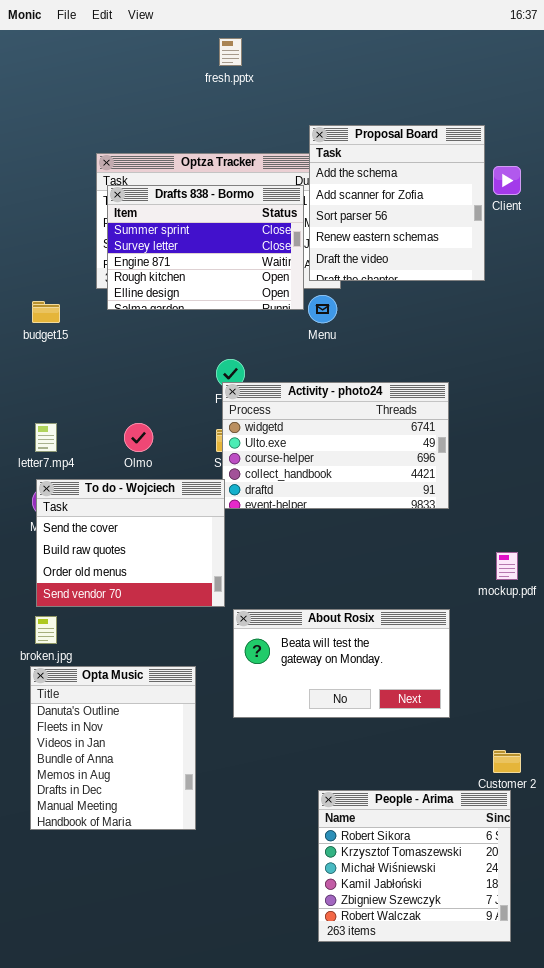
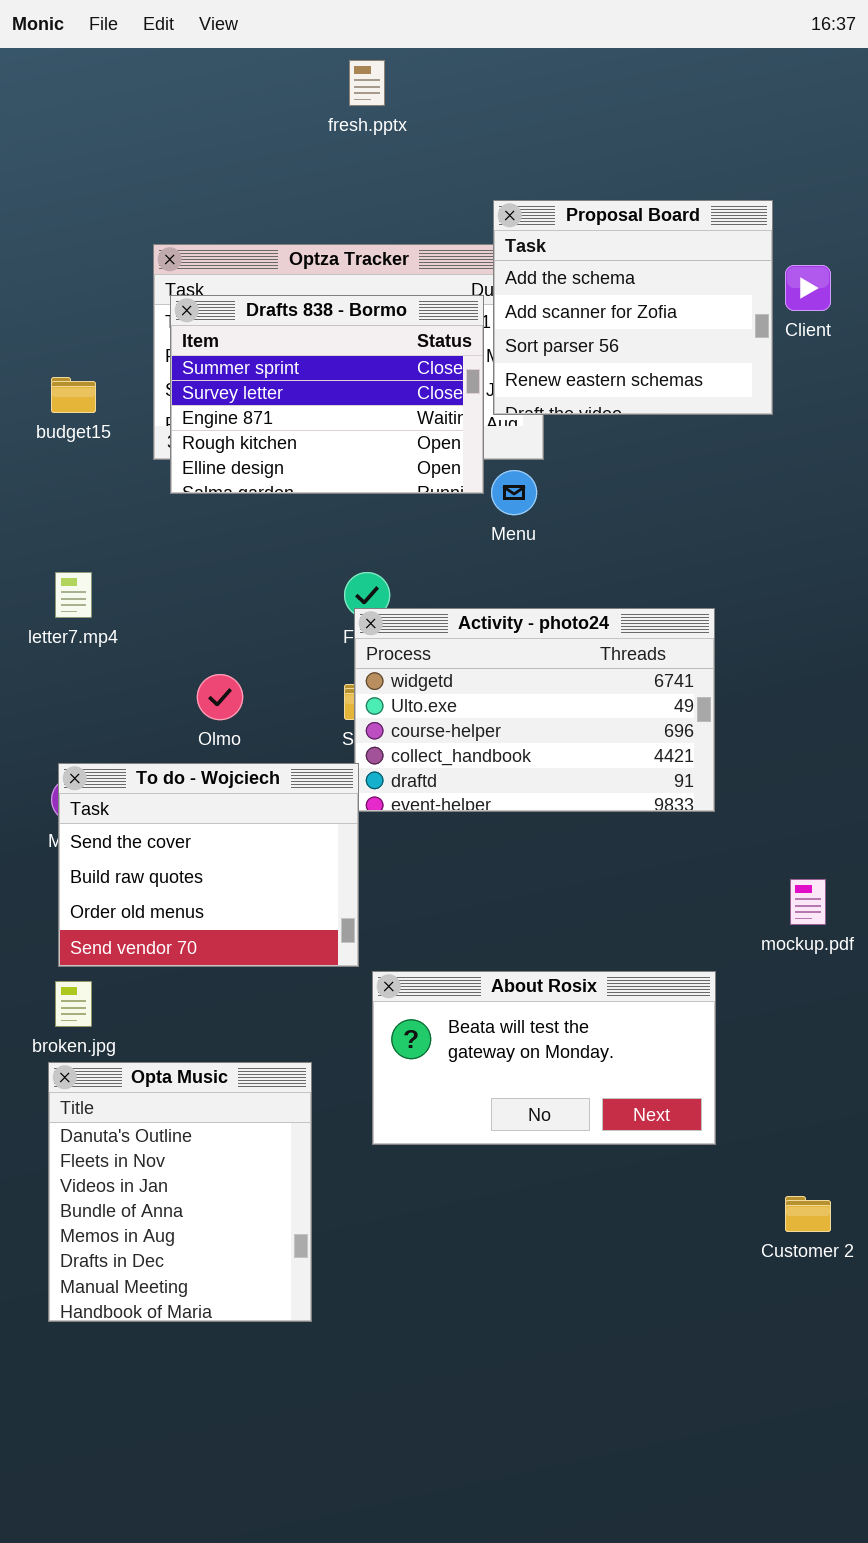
Proposal Board: [309,125,485,281] -> [493,200,773,415], resized
budget15: [32,301,60,323] -> [51,377,96,413], moved
letter7.mp4: [35,423,57,452] -> [55,572,92,618], moved
People - Arima: [318,790,511,942] -> none, closed

